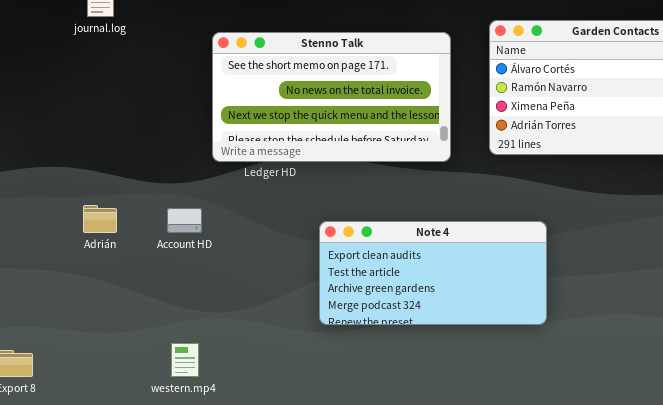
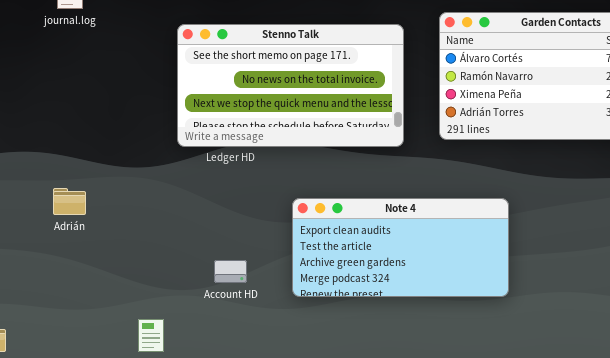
Account HD: [167,208,202,233] -> [214,260,247,283], moved
Note 4: [319,221,547,325] -> [292,198,509,297], moved

